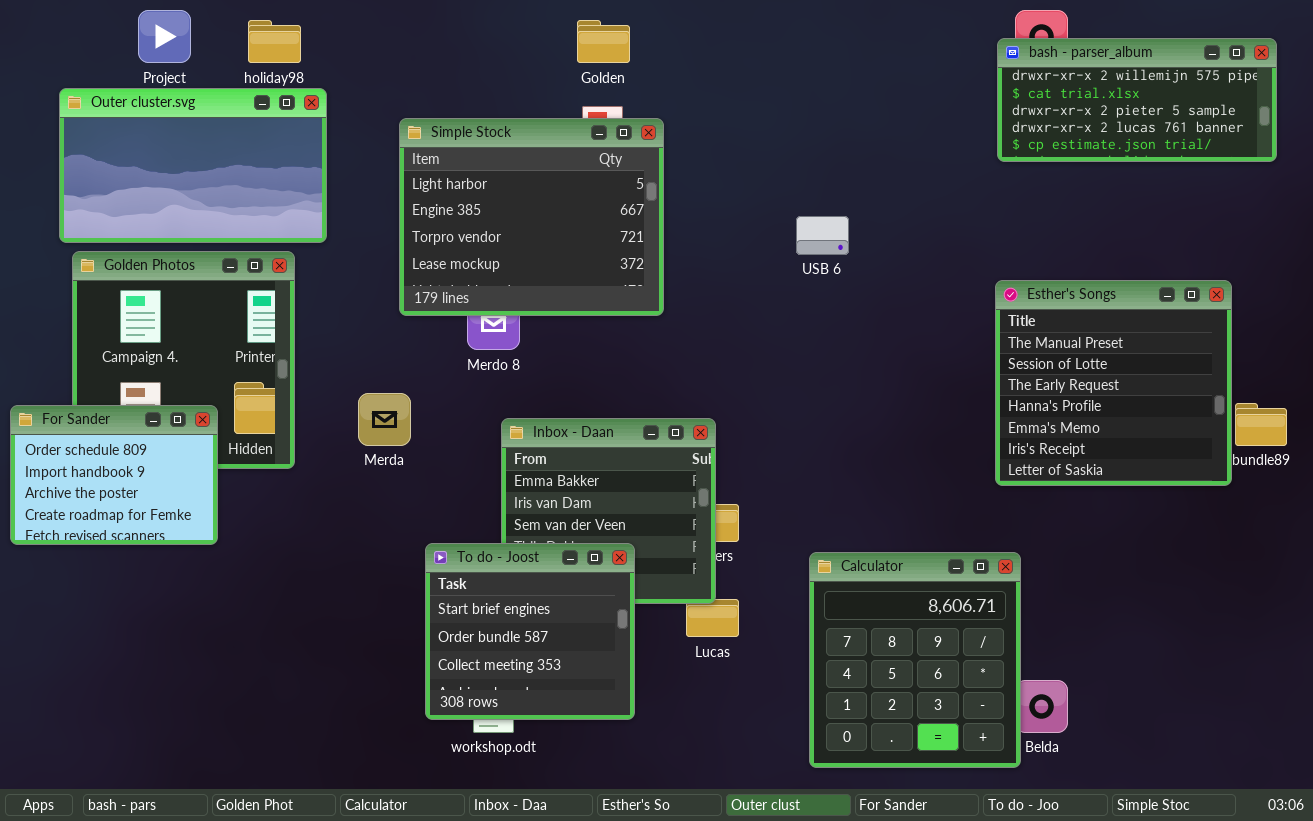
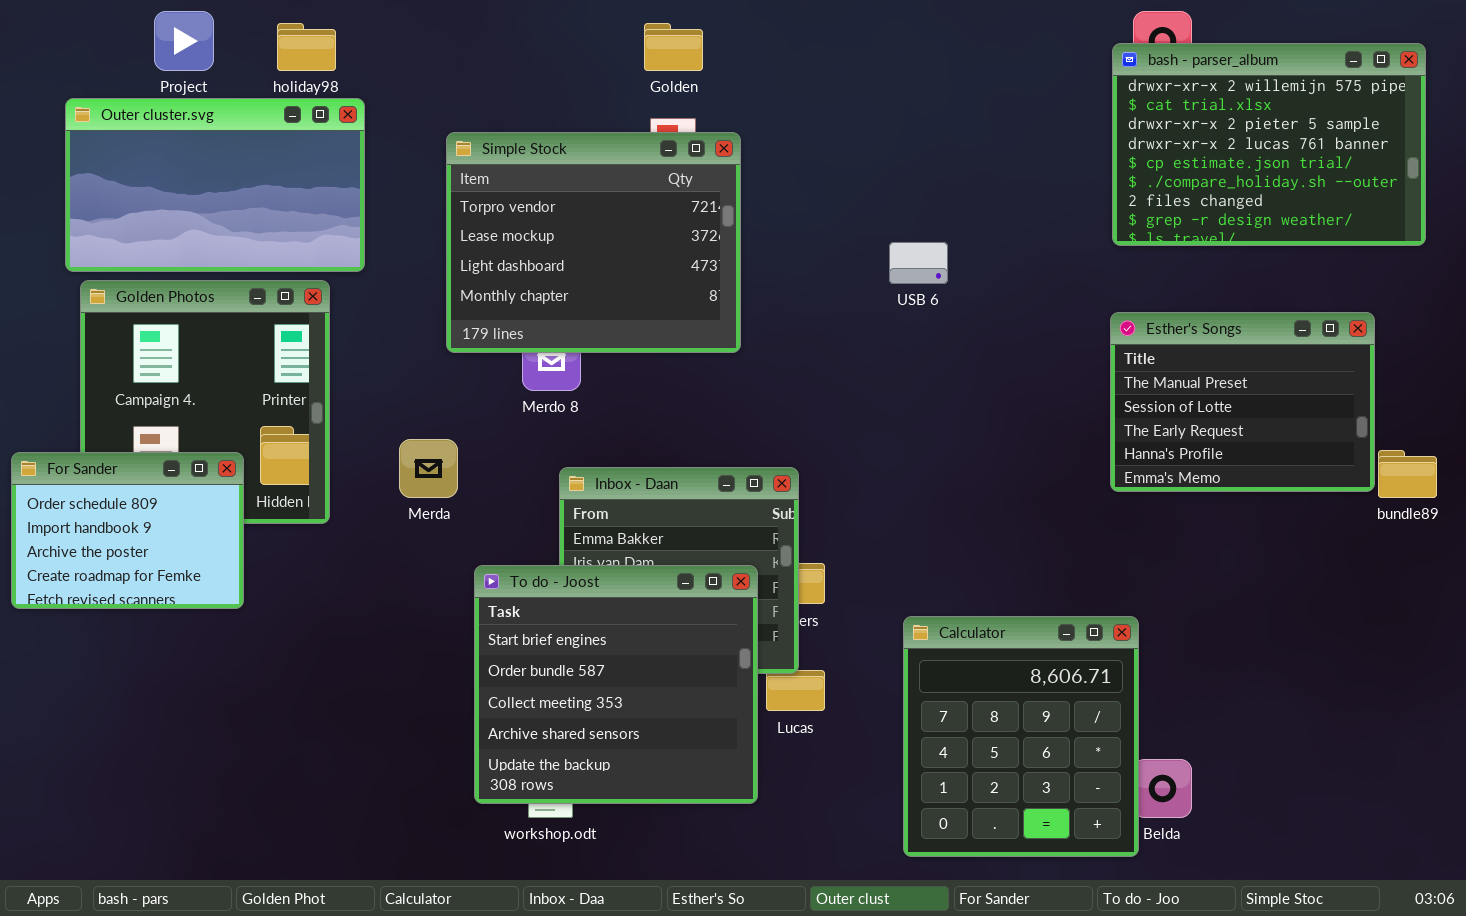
bash - parser_album: [997,38,1277,162] -> [1112,43,1426,246], resized
Simple Stock: [399,118,664,316] -> [446,132,741,353], scrolled down 2 rows
Esther's Songs: [995,280,1232,486] -> [1110,312,1375,492], resized
To do - Joost: [425,543,635,720] -> [474,565,758,804], resized

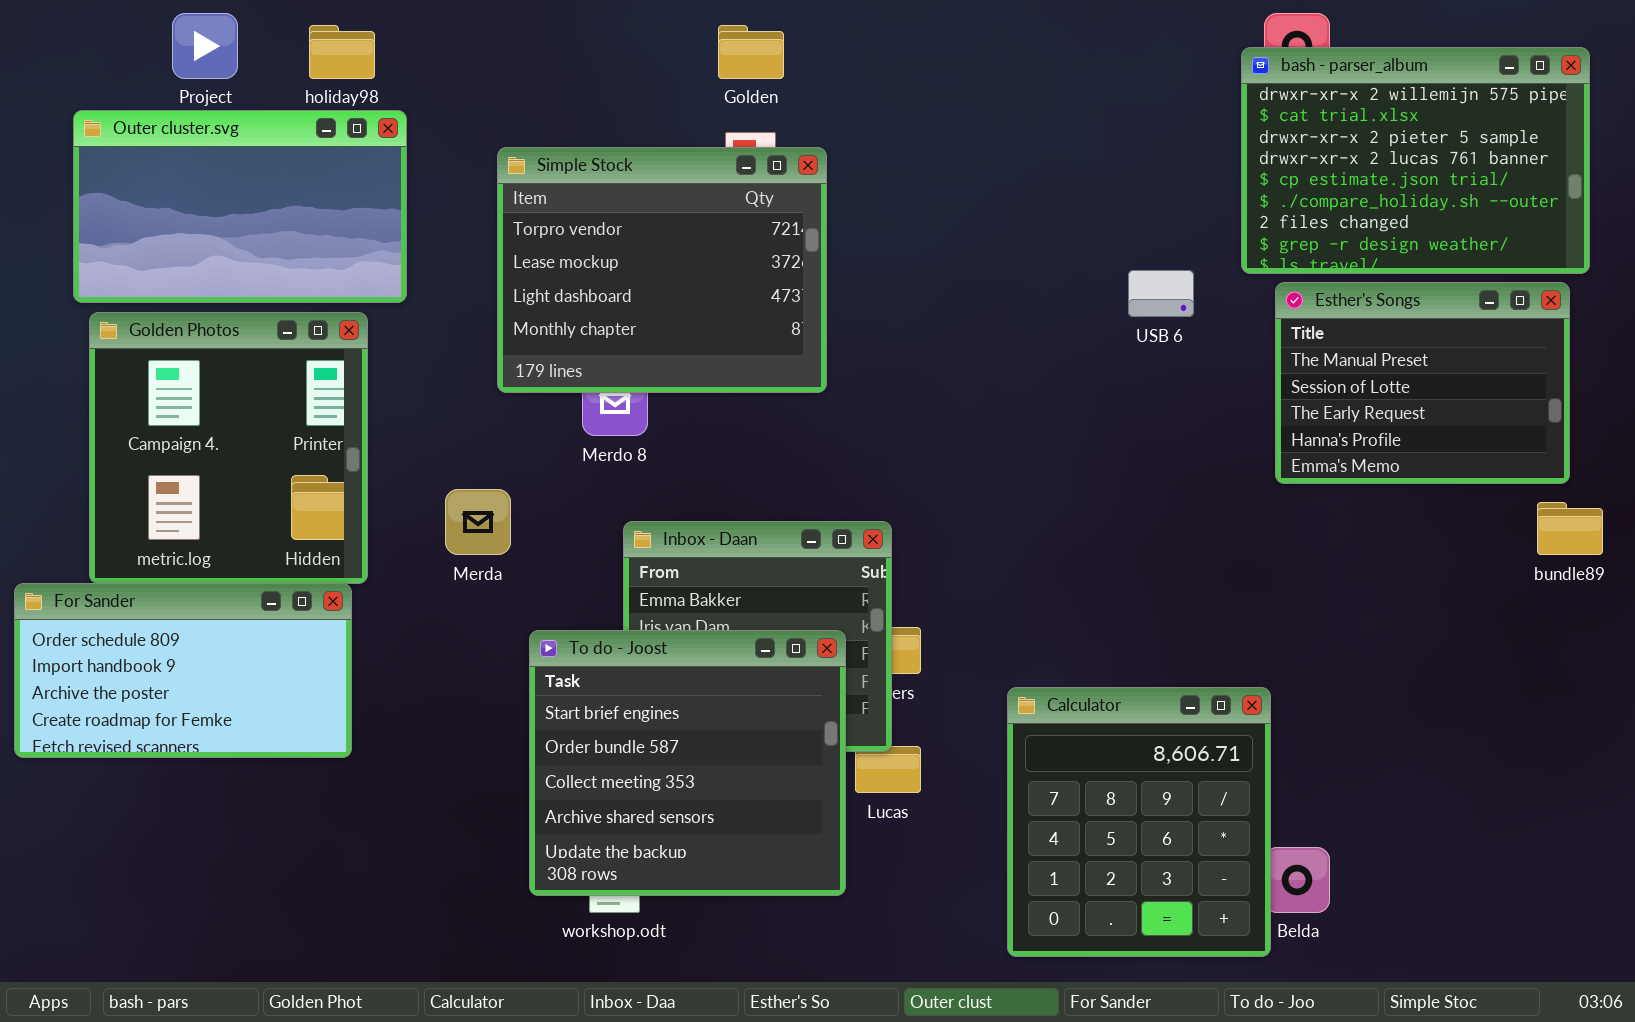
USB 6: [889,242,948,284] -> [1128,270,1194,317], moved
Esther's Songs: [1110,312,1375,492] -> [1275,282,1570,484], moved
For Sander: [11,452,244,609] -> [14,583,352,758], moved, resized

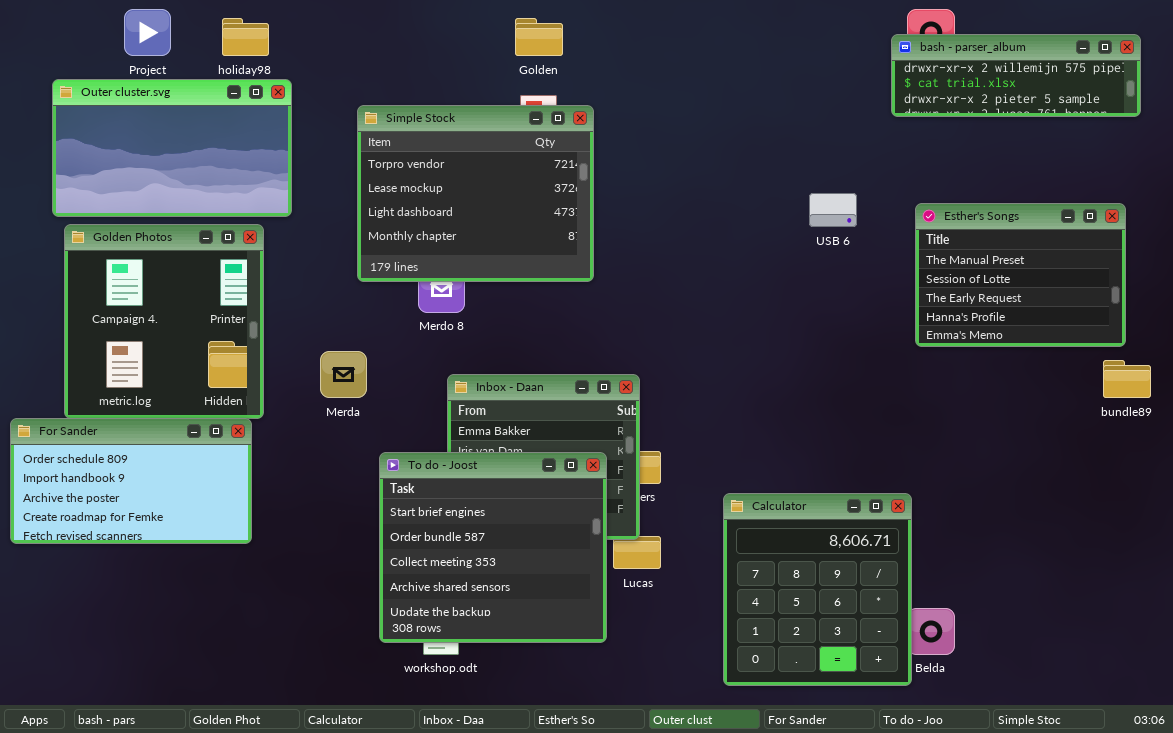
bash - parser_album: [1241,47,1590,274] -> [891,34,1141,117], resized

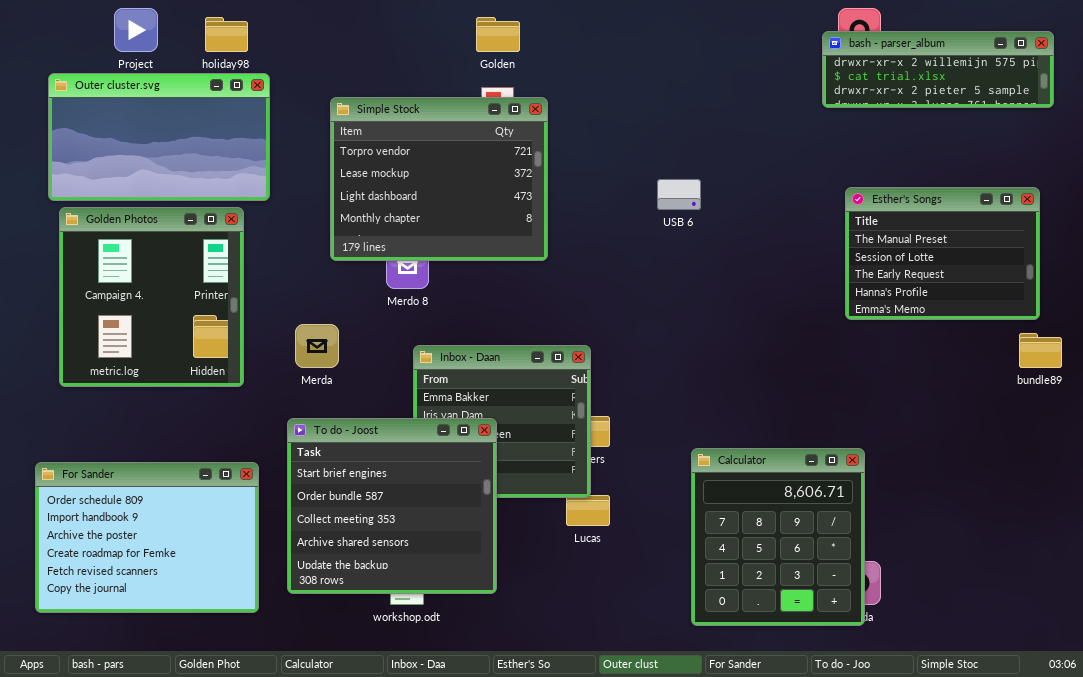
USB 6: [809,193,857,227] -> [657,179,701,210], moved
For Sander: [10,418,252,544] -> [35,462,259,613], moved, resized
To do - Joost: [379,452,607,643] -> [287,418,497,594], moved
Calculator: [723,493,912,686] -> [691,448,865,626], moved

